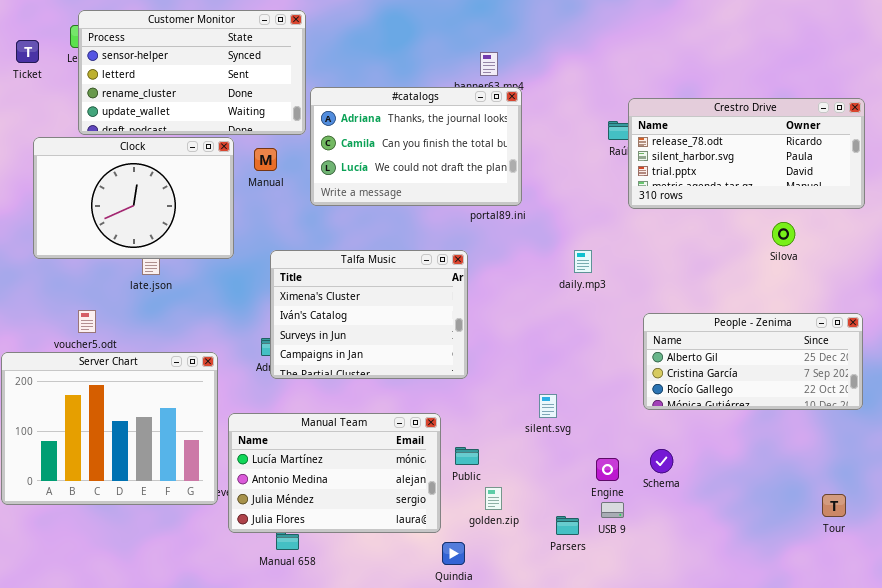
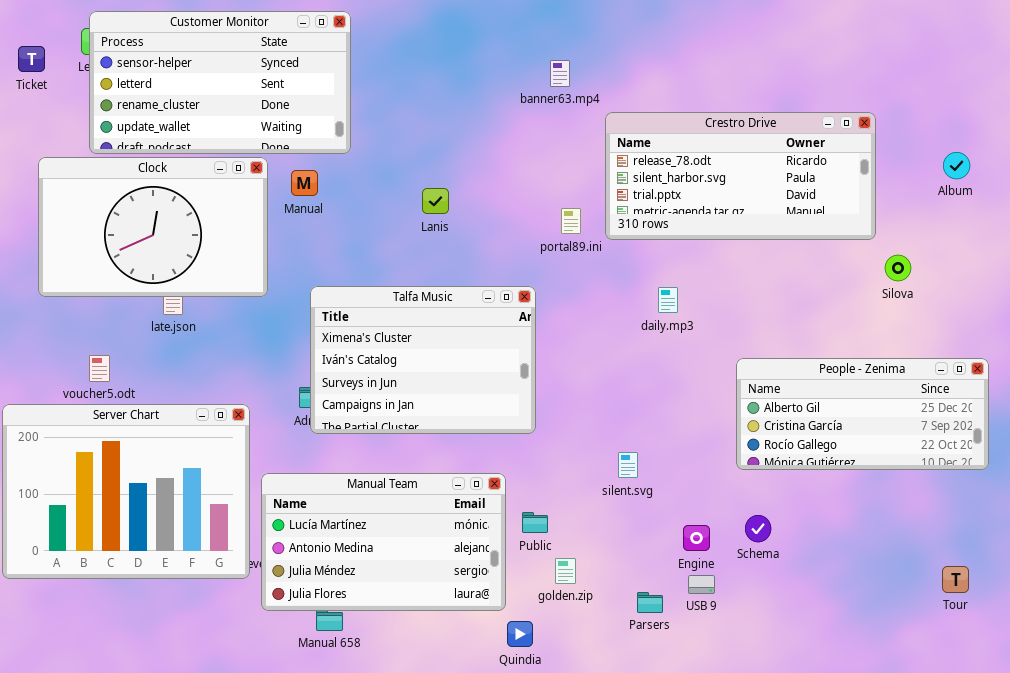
#catalogs: [310,87,522,206] -> none, closed
Crestro Drive: [628,98,865,209] -> [605,112,876,240], moved

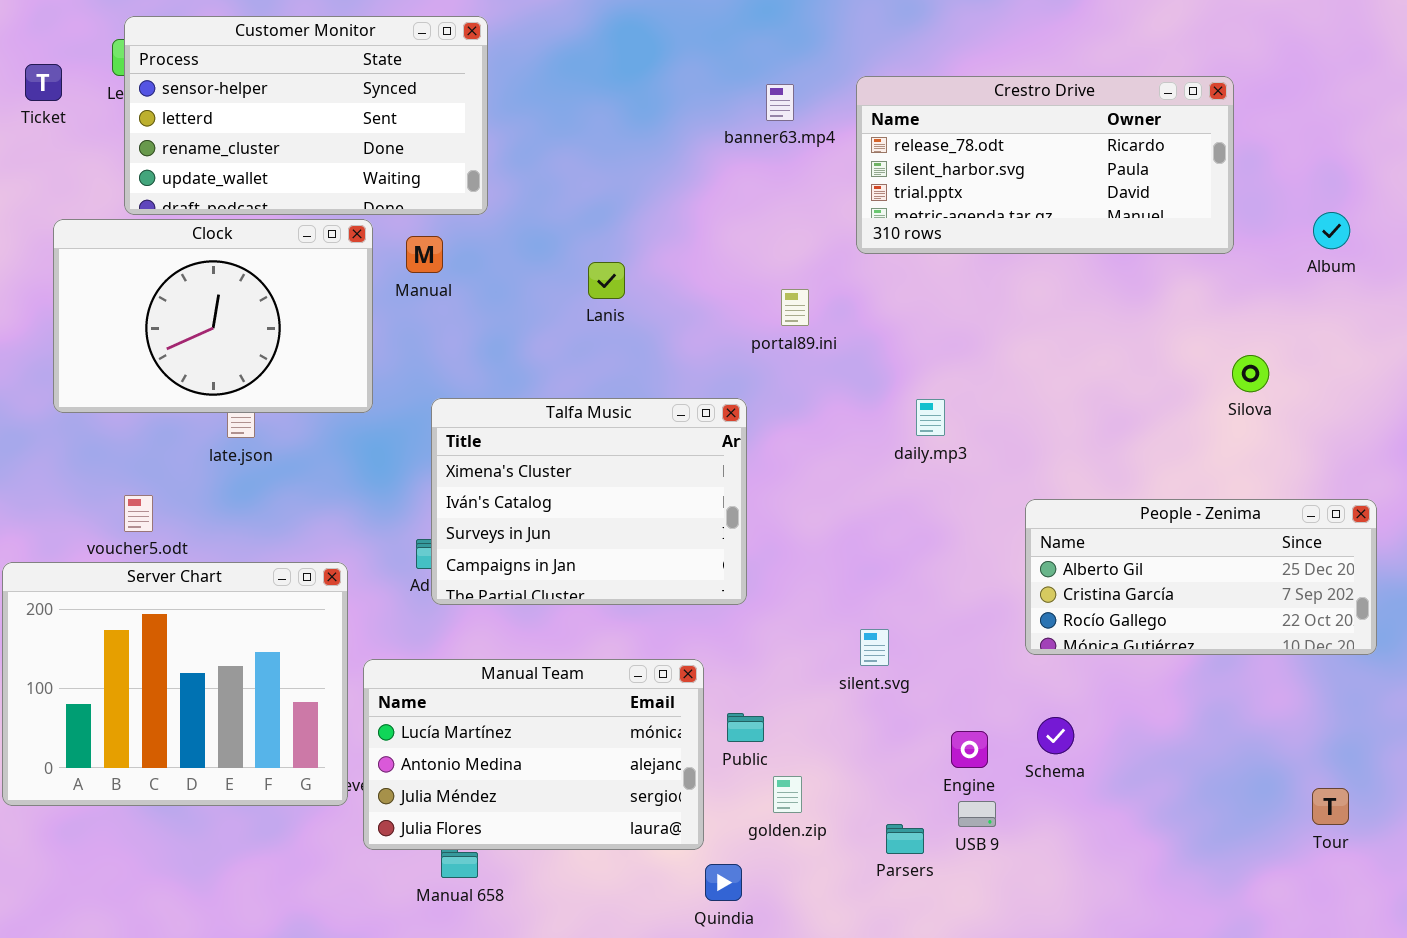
Crestro Drive: [605,112,876,240] -> [856,76,1234,254], moved

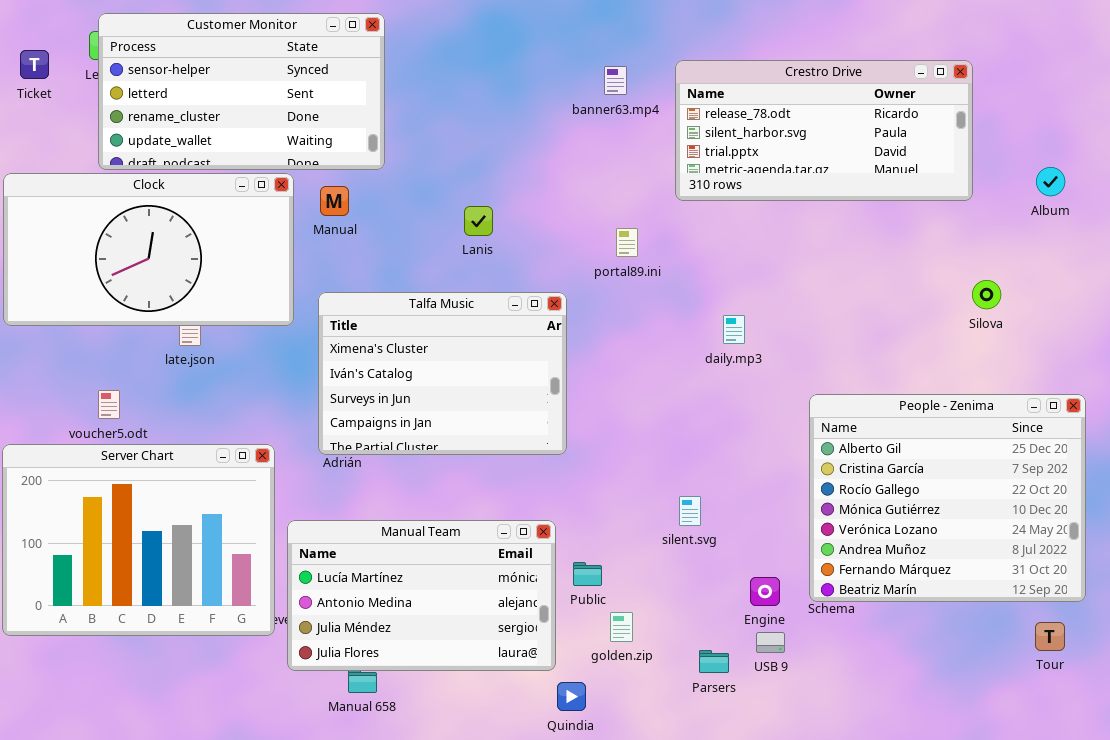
Clock: [53,219,373,413] -> [3,173,294,326], resized
Talfa Music: [431,398,747,605] -> [318,292,567,455], moved
People - Zenima: [1025,499,1377,655] -> [809,394,1086,602], resized

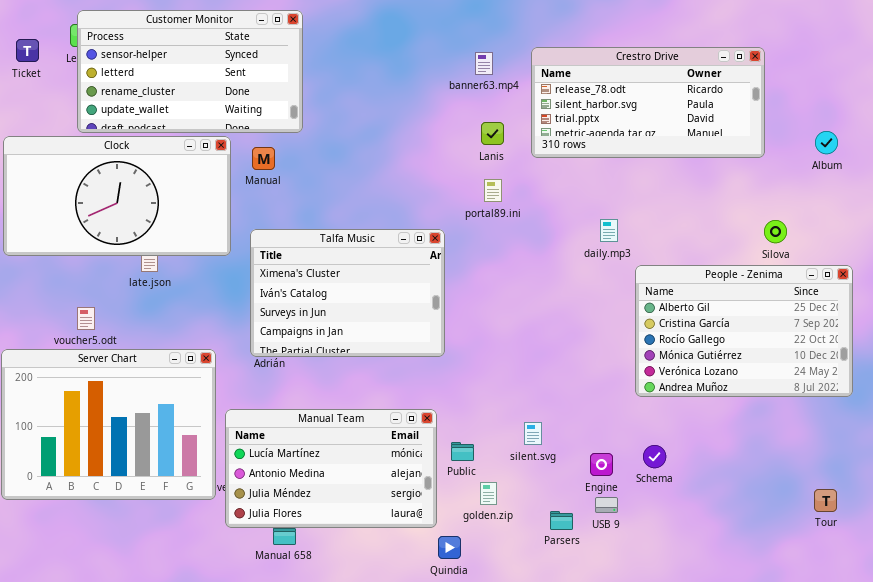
Lanis: [464,206,493,236] -> [481,122,504,145], moved
daily.mp3: [723,315,745,344] -> [600,219,618,242], moved
People - Zenima: [809,394,1086,602] -> [635,265,853,397], moved, resized
silent.svg: [679,496,701,526] -> [524,422,542,445], moved

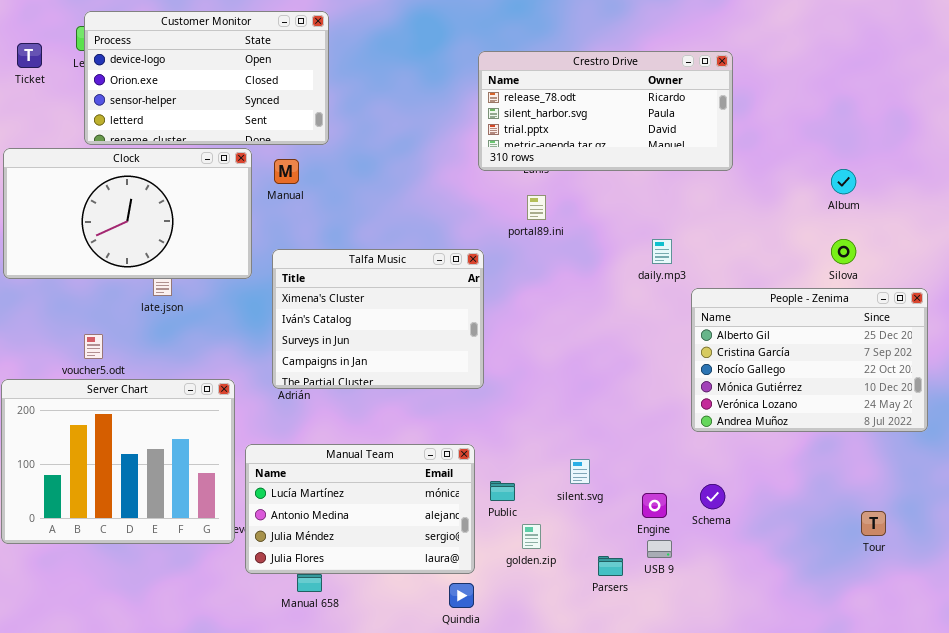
Customer Monitor: [77,10,303,133] -> [84,11,329,145], scrolled up 2 rows
Crestro Drive: [531,47,765,158] -> [478,51,733,171], moved
Album: [815,131,838,154] -> [831,169,856,194], moved
Tour: [814,489,837,512] -> [861,511,886,536], moved
Quindia: [438,536,461,559] -> [449,583,474,608], moved

